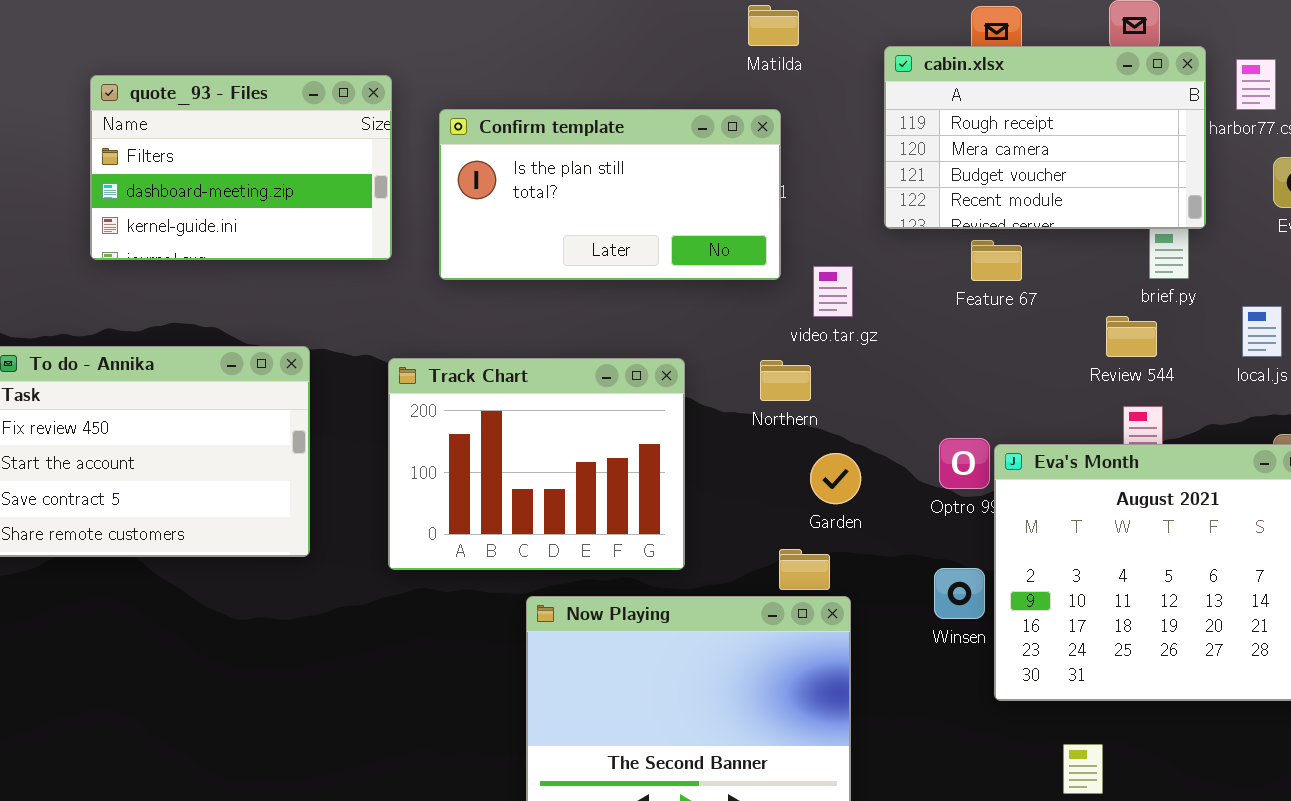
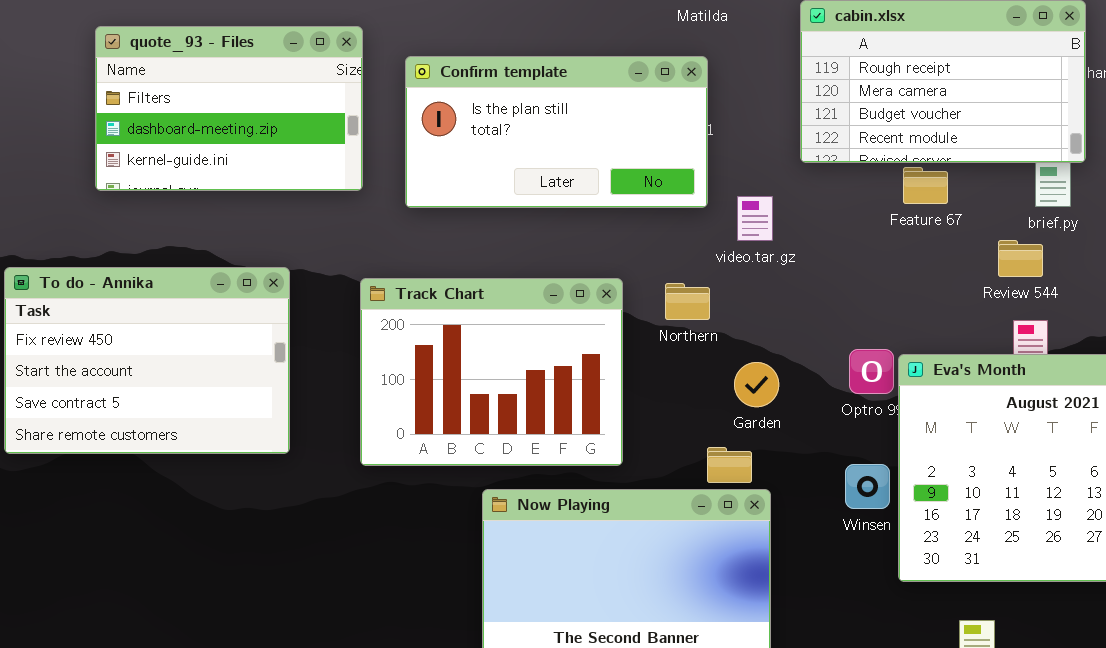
Feature 67: [971,240,1022,281] -> [903,167,948,204], moved
Northern: [760,360,811,401] -> [665,283,710,320], moved

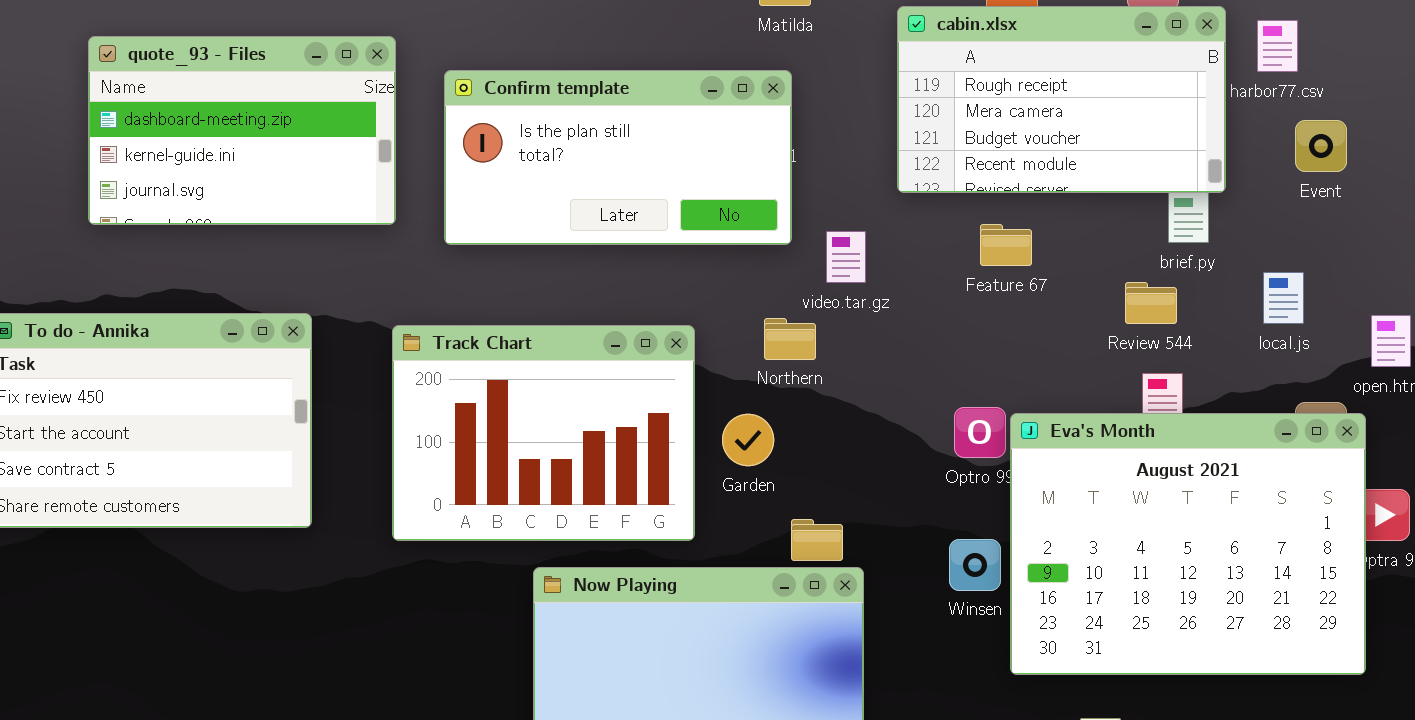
quote_93 - Files: [95,26,363,191] -> [88,36,396,225], scrolled down 1 row
Feature 67: [903,167,948,204] -> [980,224,1032,266], moved
Northern: [665,283,710,320] -> [764,318,816,360], moved
Garden: [734,362,779,407] -> [722,414,774,466], moved

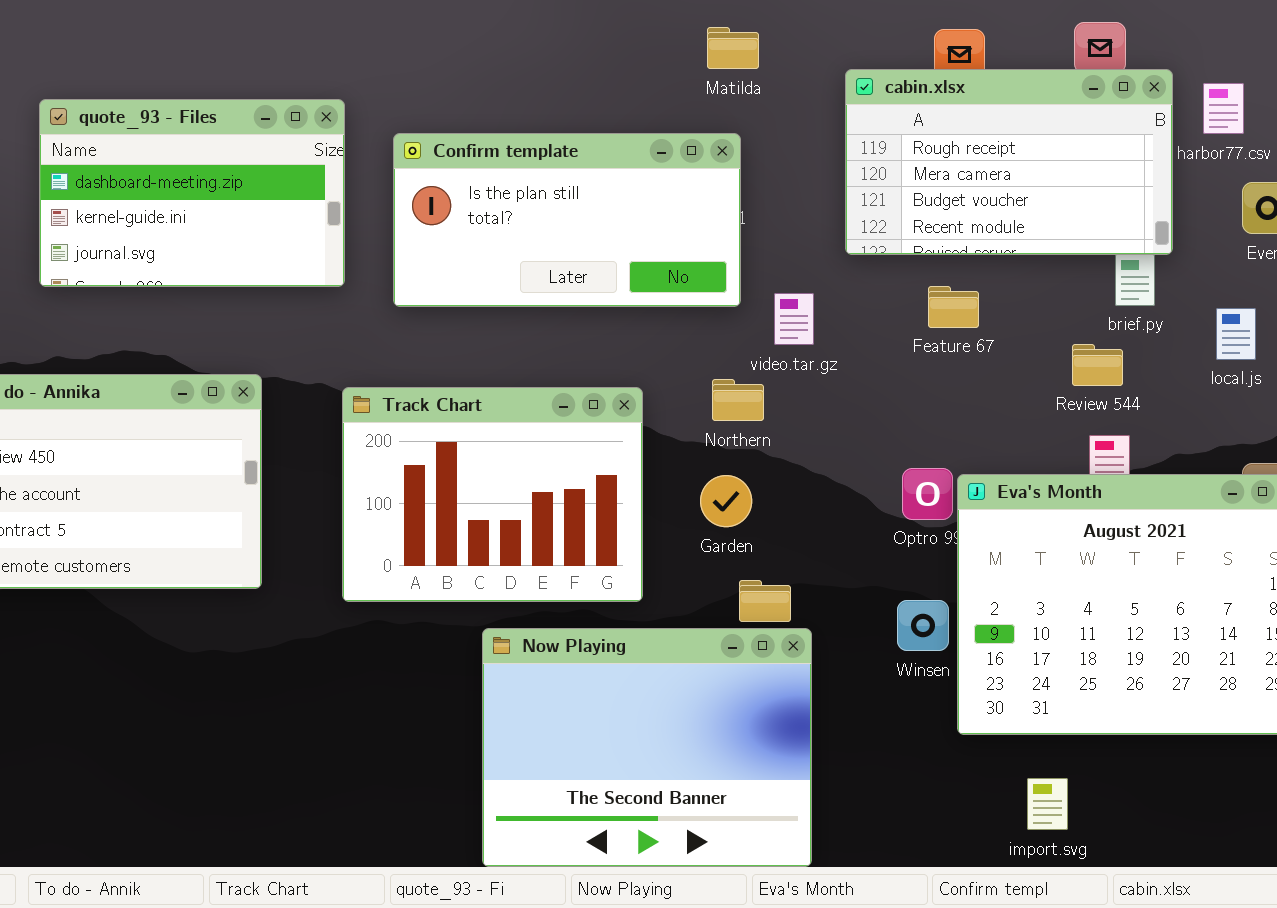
local.js: [1263,272,1304,324] -> [1216,308,1256,360], moved
Garden: [722,414,774,466] -> [700,475,752,527], moved

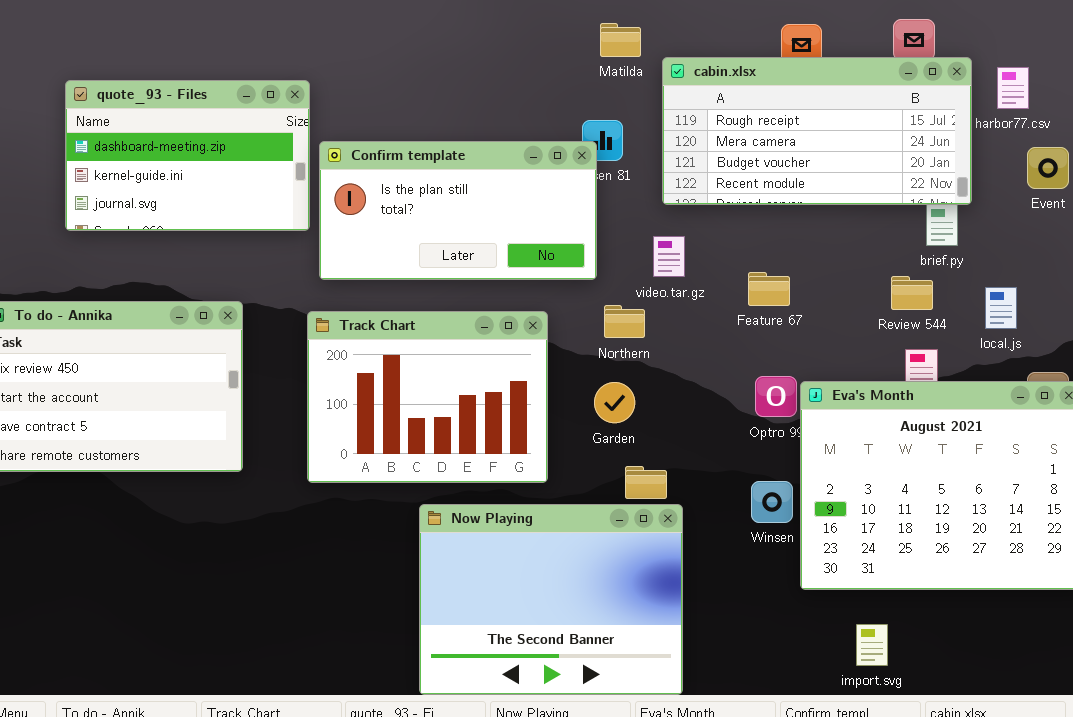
cabin.xlsx: [845,69,1173,255] -> [662,57,972,205], resized
Confirm template: [393,133,741,307] -> [319,141,597,280], moved
Feature 67: [928,286,979,328] -> [748,272,790,306], moved
local.js: [1216,308,1256,360] -> [985,287,1017,329], moved

